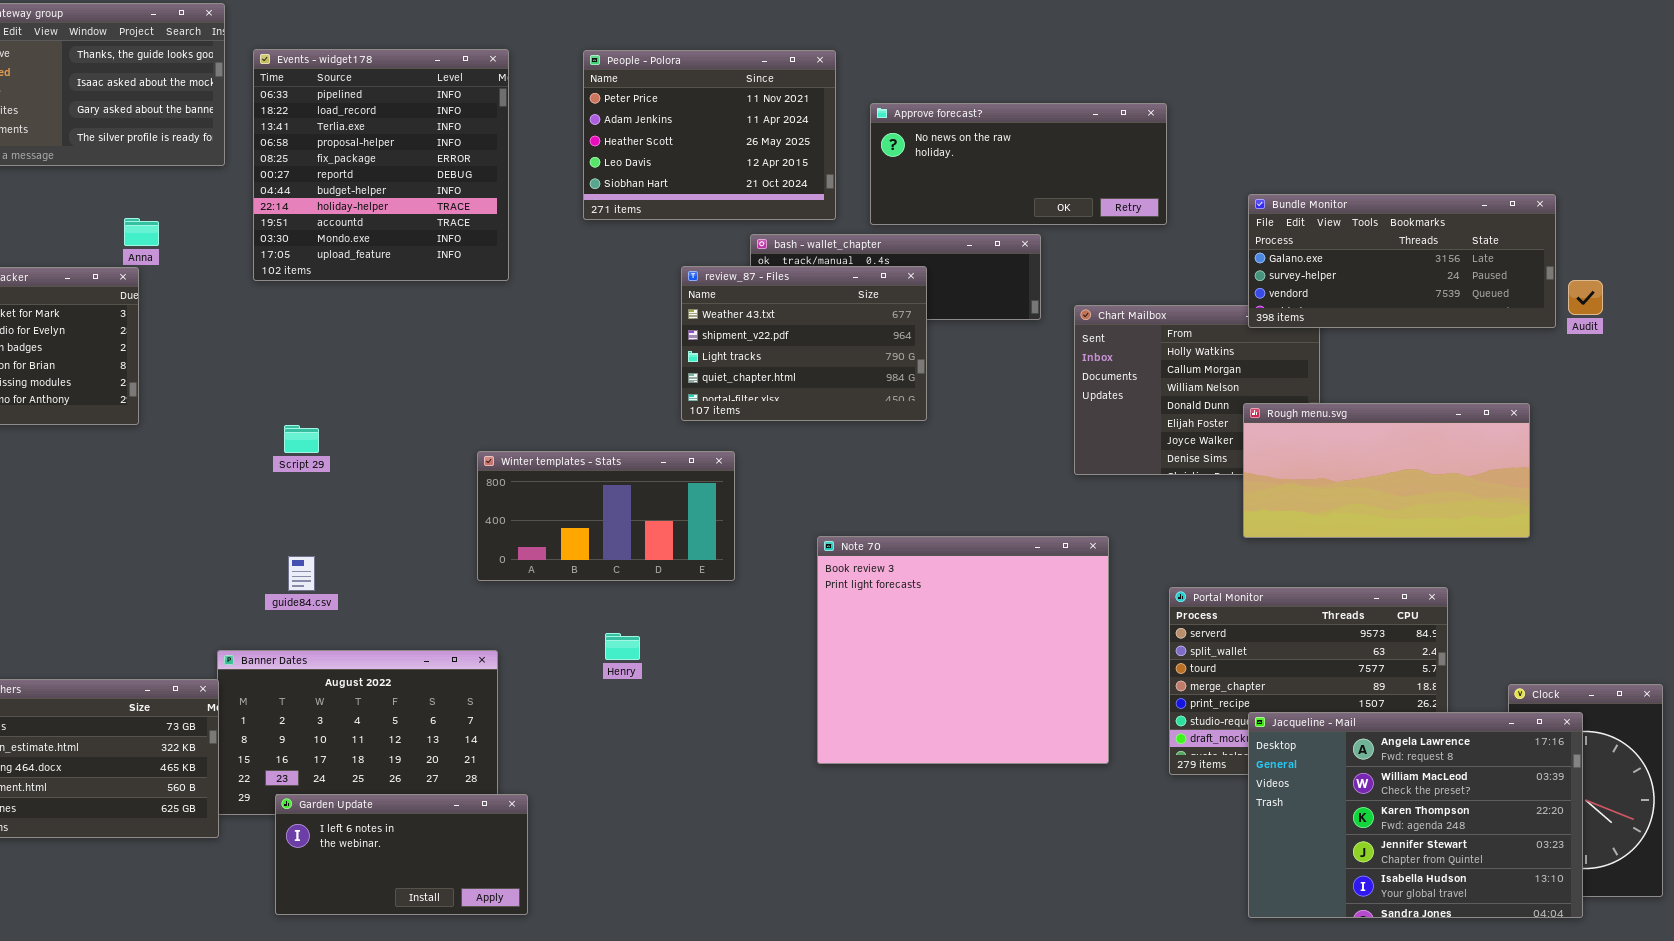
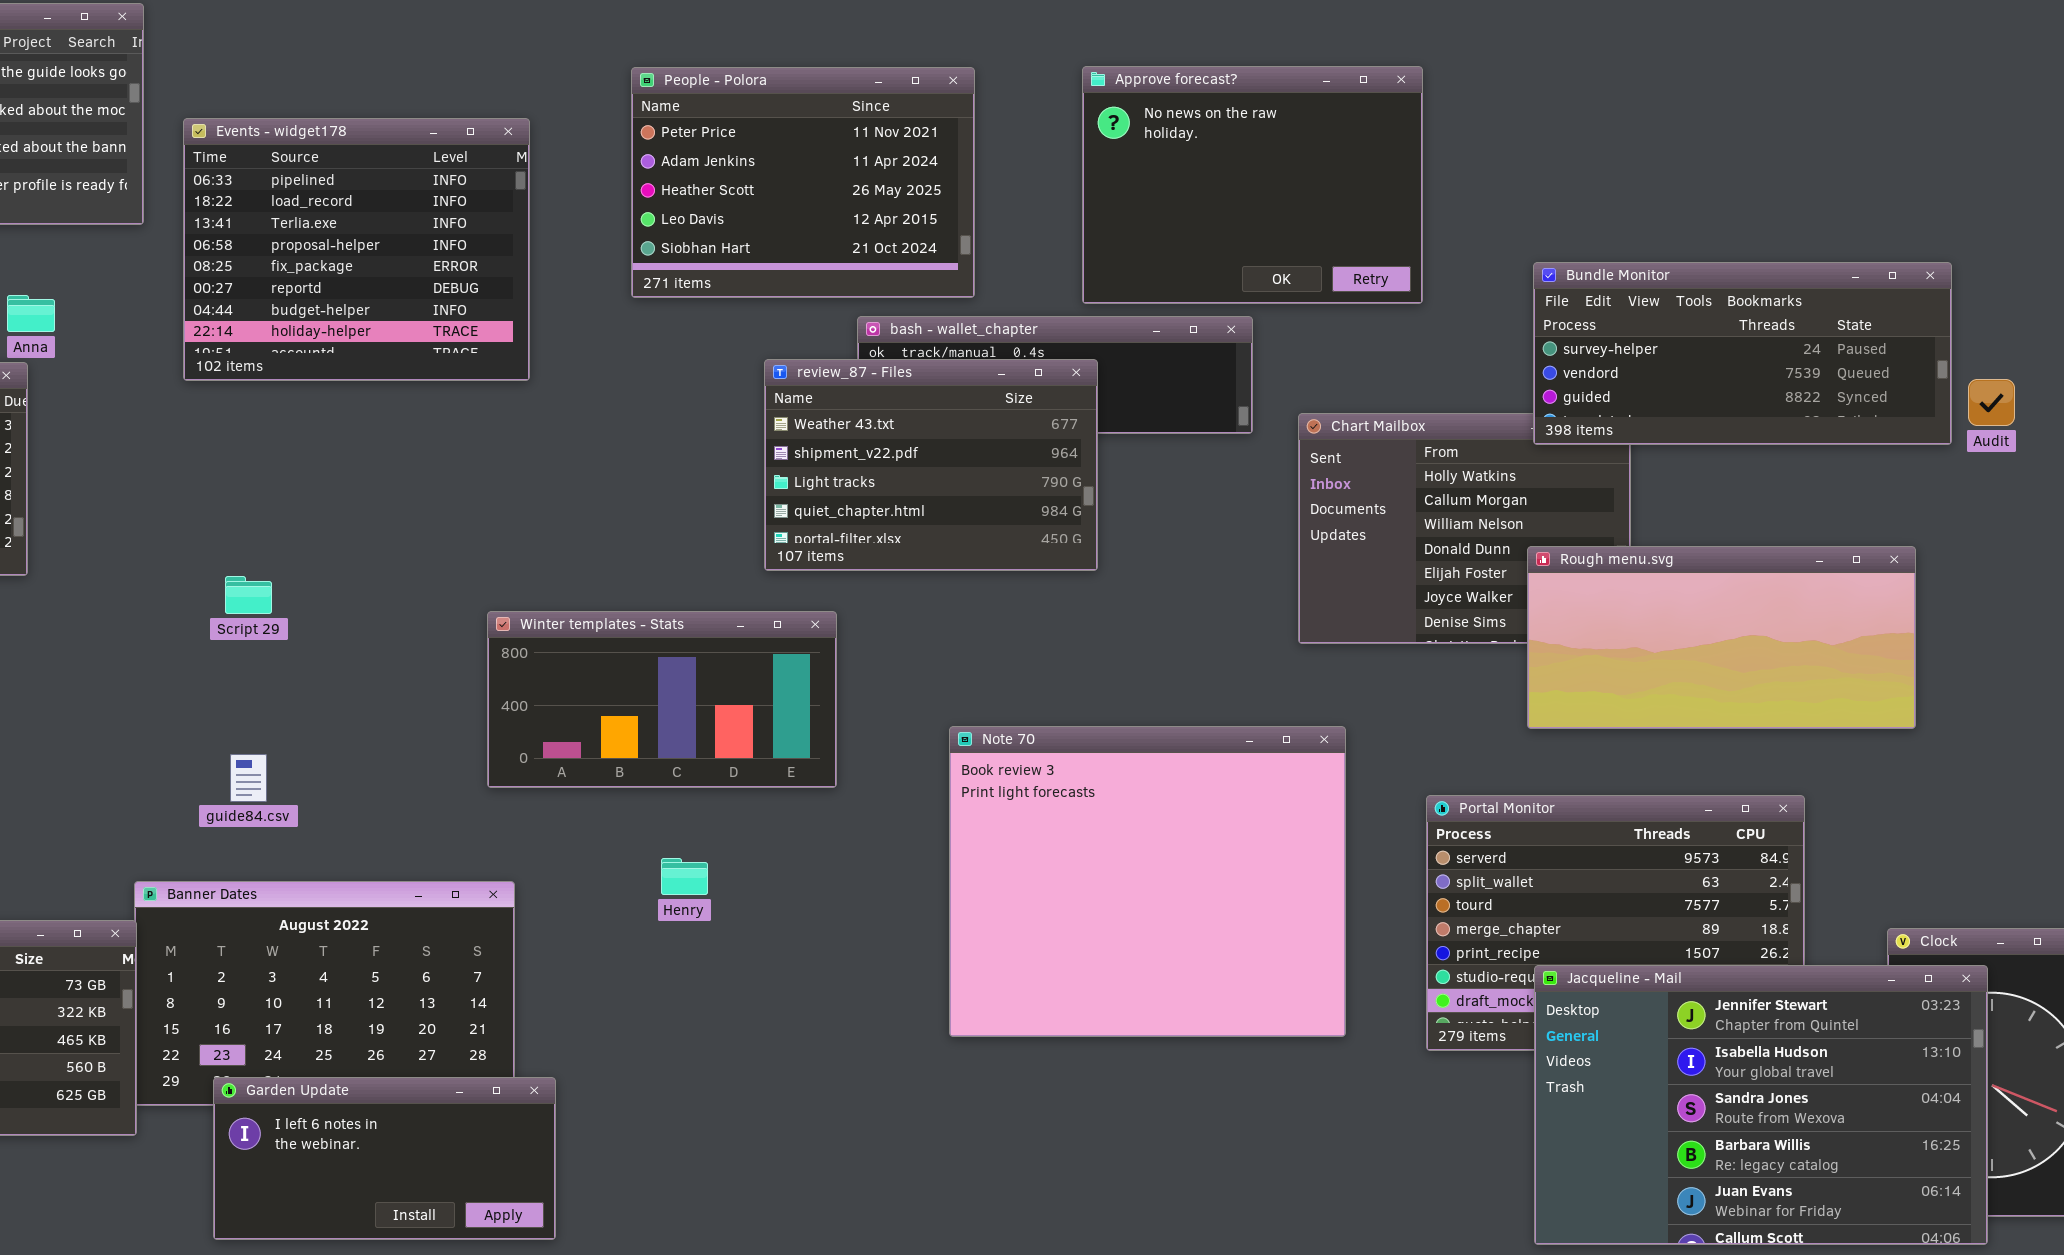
Events - widget178: [253,49,509,281] -> [183,118,530,381], resized
Approve forecast?: [870,103,1167,225] -> [1082,66,1423,304], resized
Bundle Monitor: [1248,194,1556,328] -> [1533,262,1952,445], scrolled down 1 row
Jacqueline - Mail: [1248,712,1583,918] -> [1534,965,1988,1245], scrolled down 3 rows

